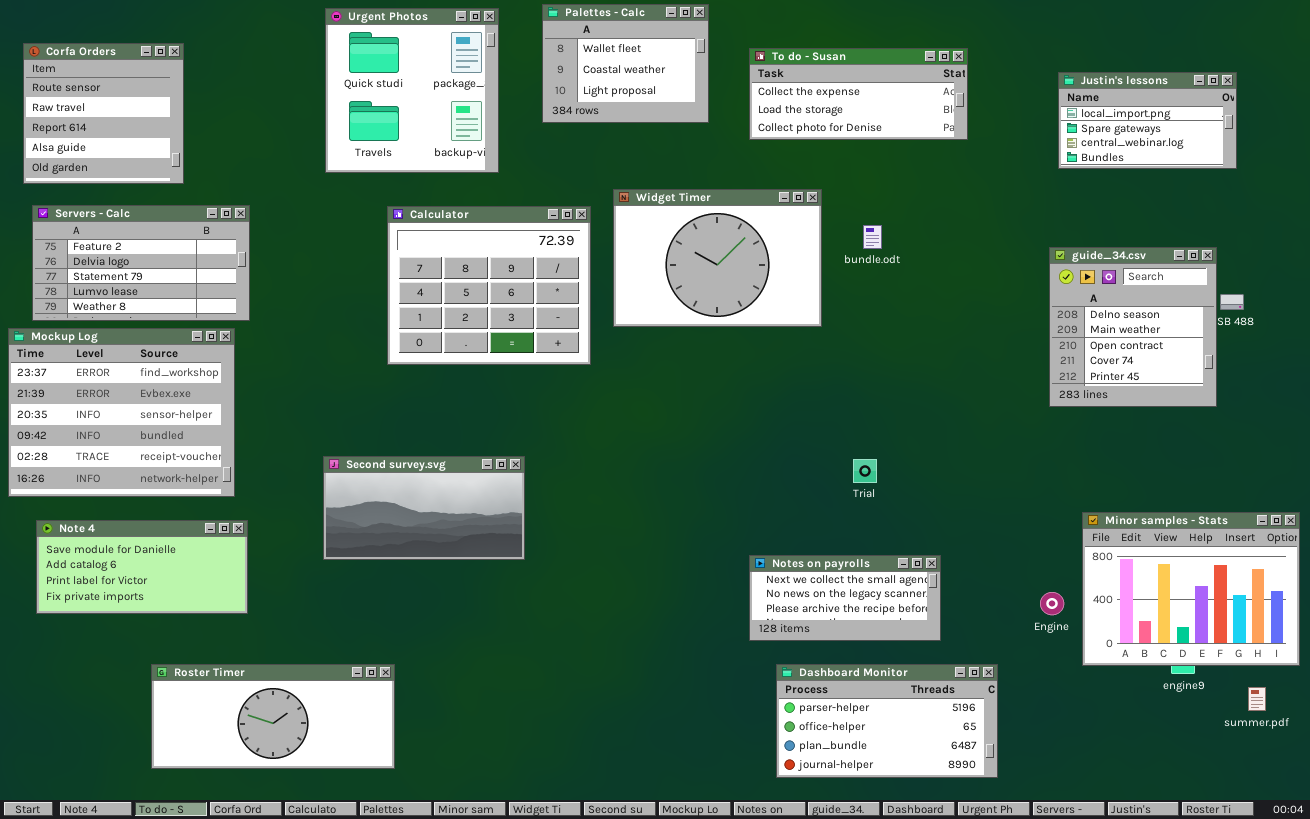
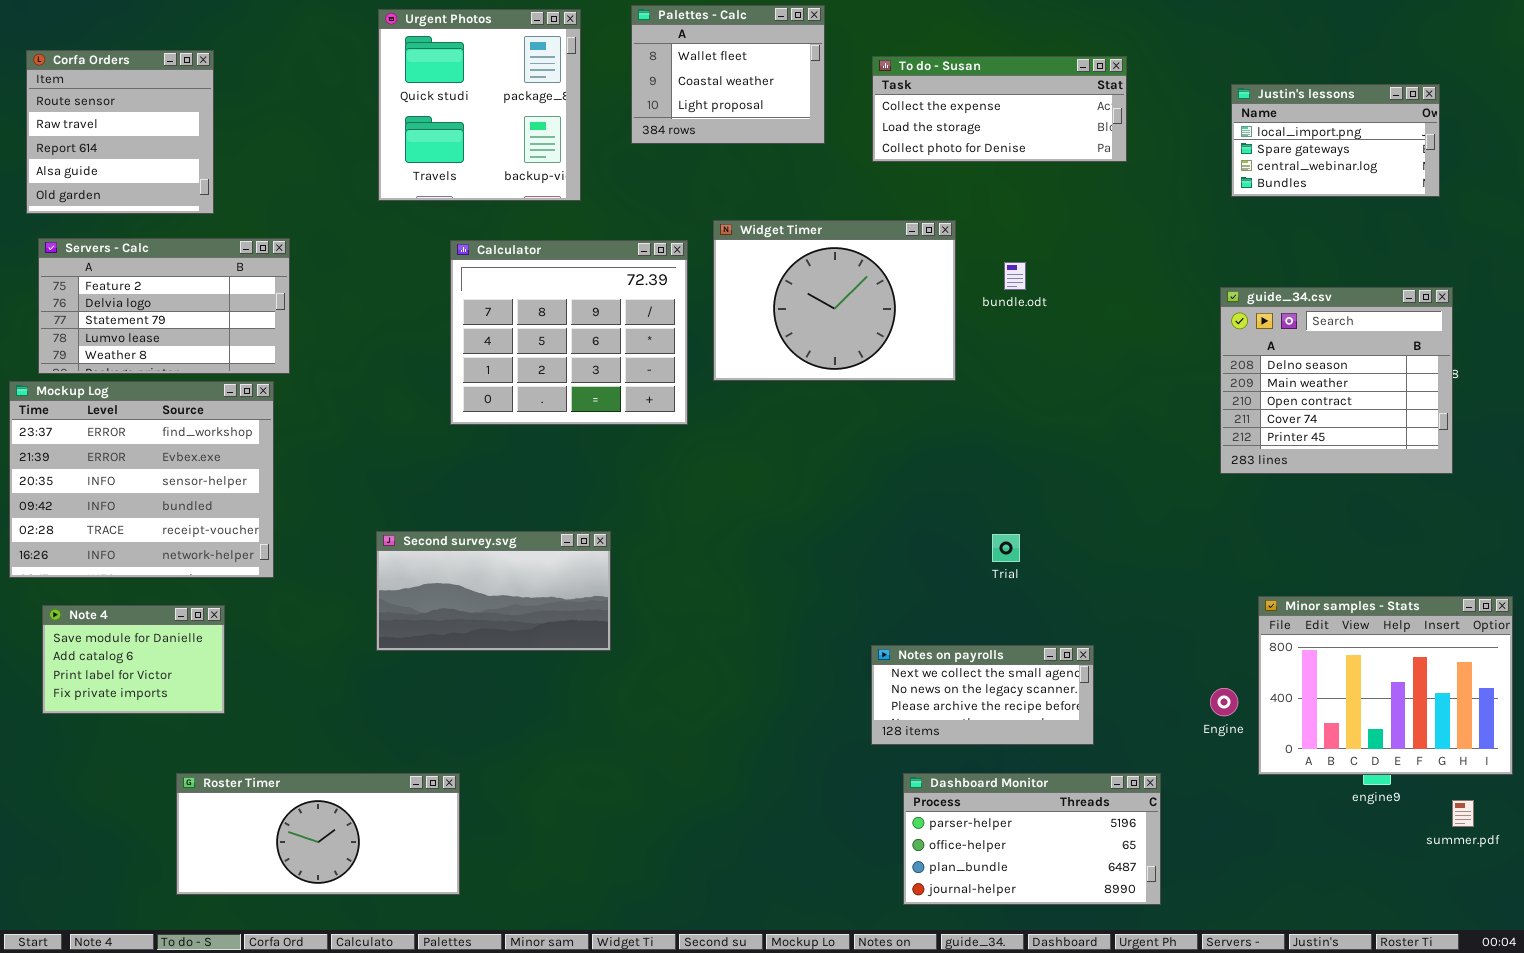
guide_34.csv: [1049,247,1217,407] -> [1220,287,1453,474], resized
Note 4: [36,520,248,614] -> [42,605,225,714], resized

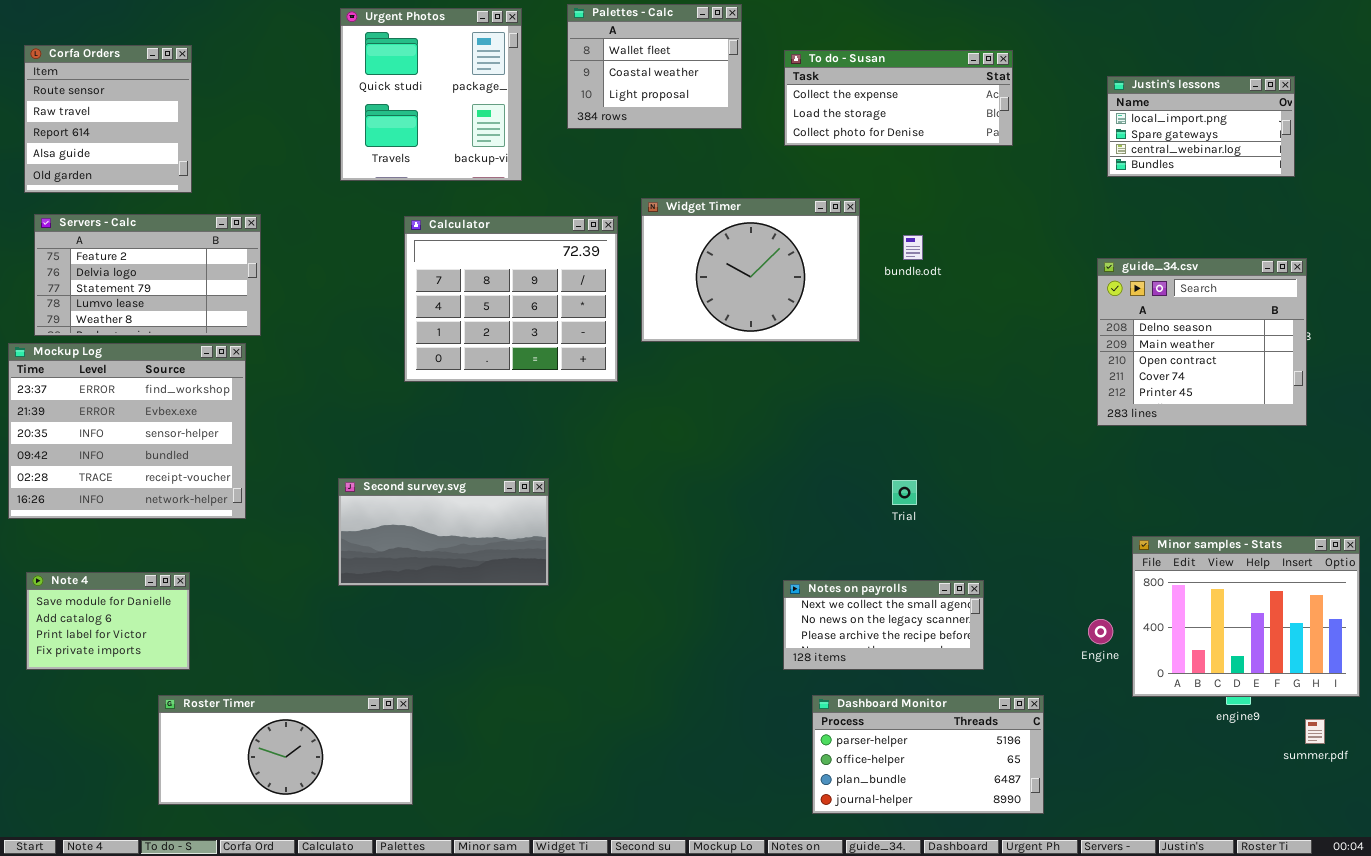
Note 4: [42,605,225,714] -> [26,572,190,670], moved

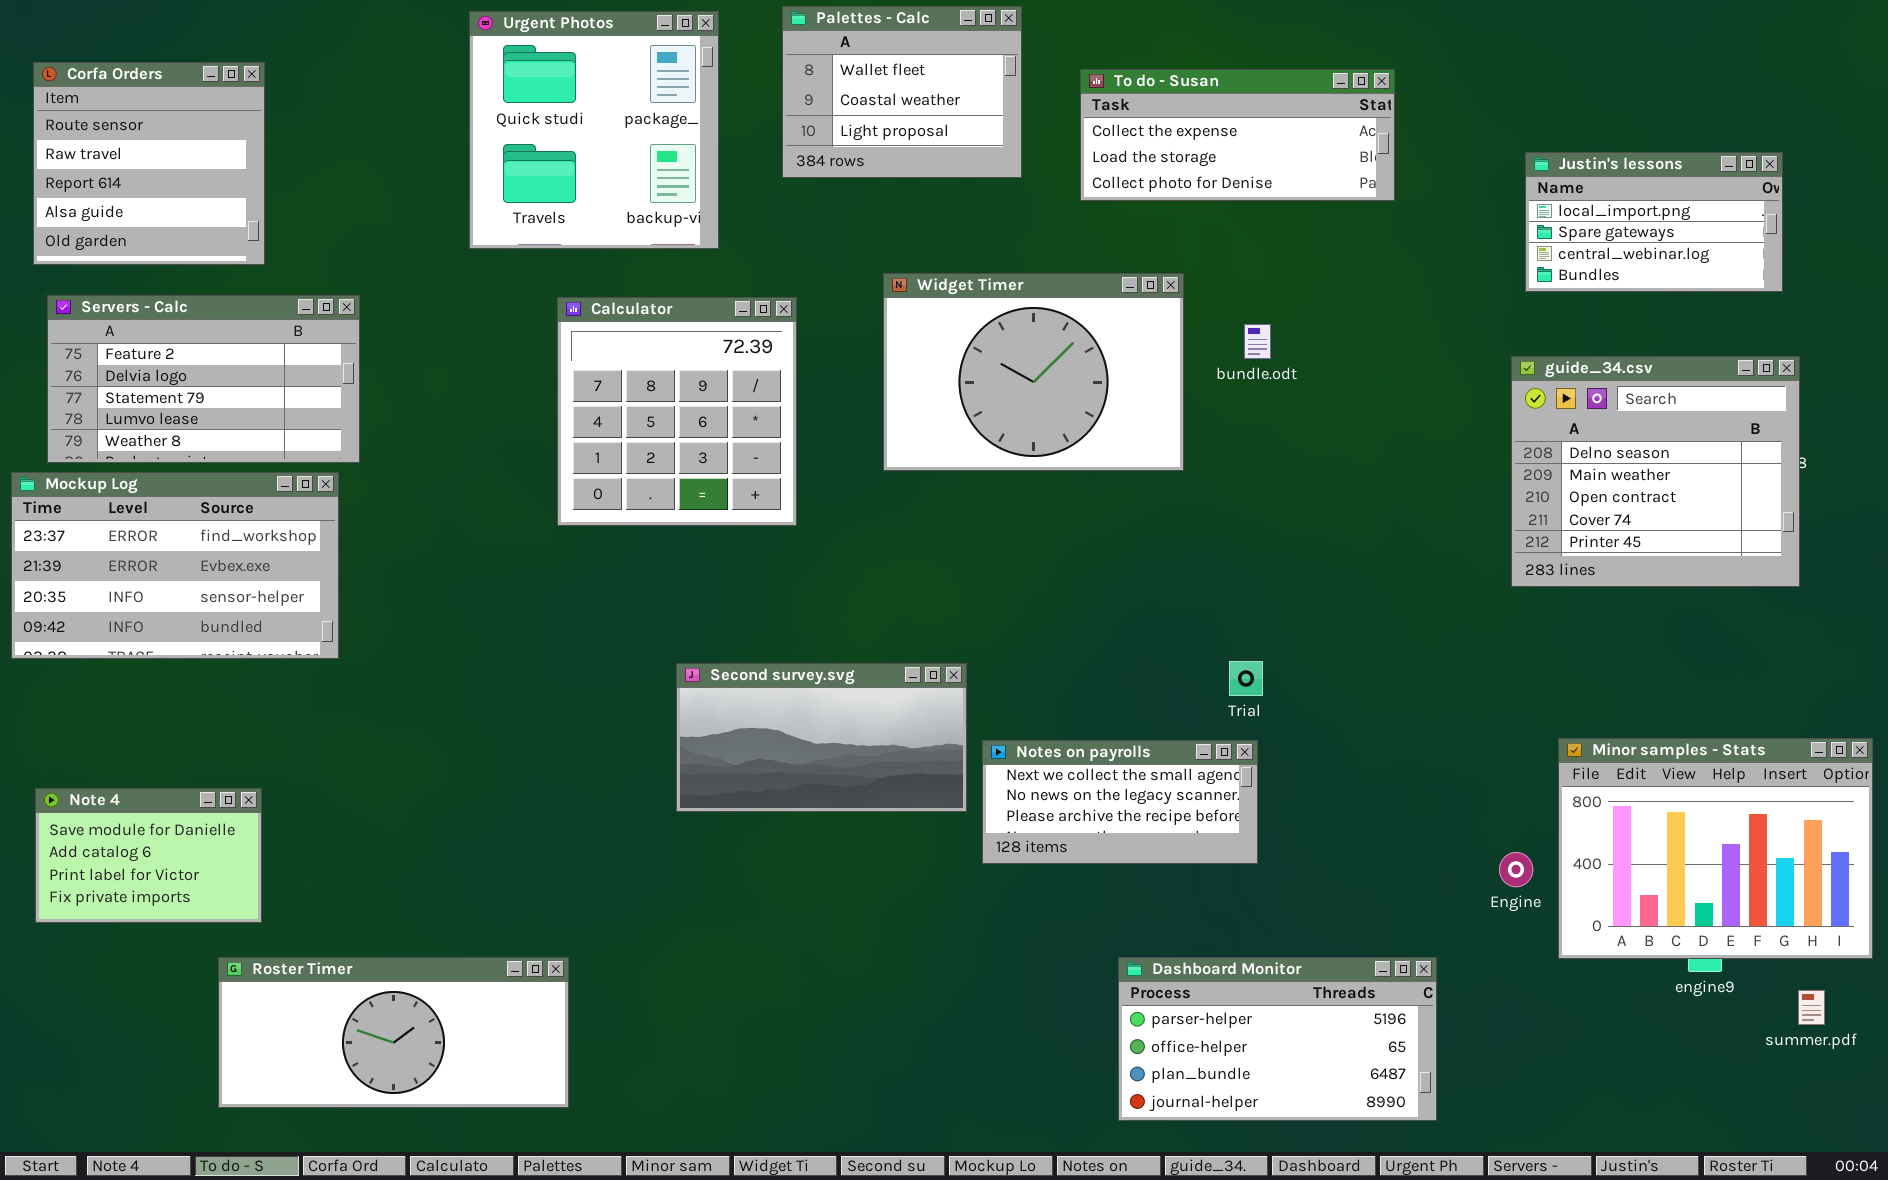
Justin's lessons: [1107,76,1295,177] -> [1525,152,1783,292], moved
Calculator: [404,216,618,382] -> [557,297,797,526], resized
Mockup Log: [8,343,246,519] -> [11,472,339,659], resized
Second survey.svg: [338,478,549,586] -> [676,663,967,812], moved
Notes on payrolls: [783,580,984,670] -> [982,740,1258,864], moved

